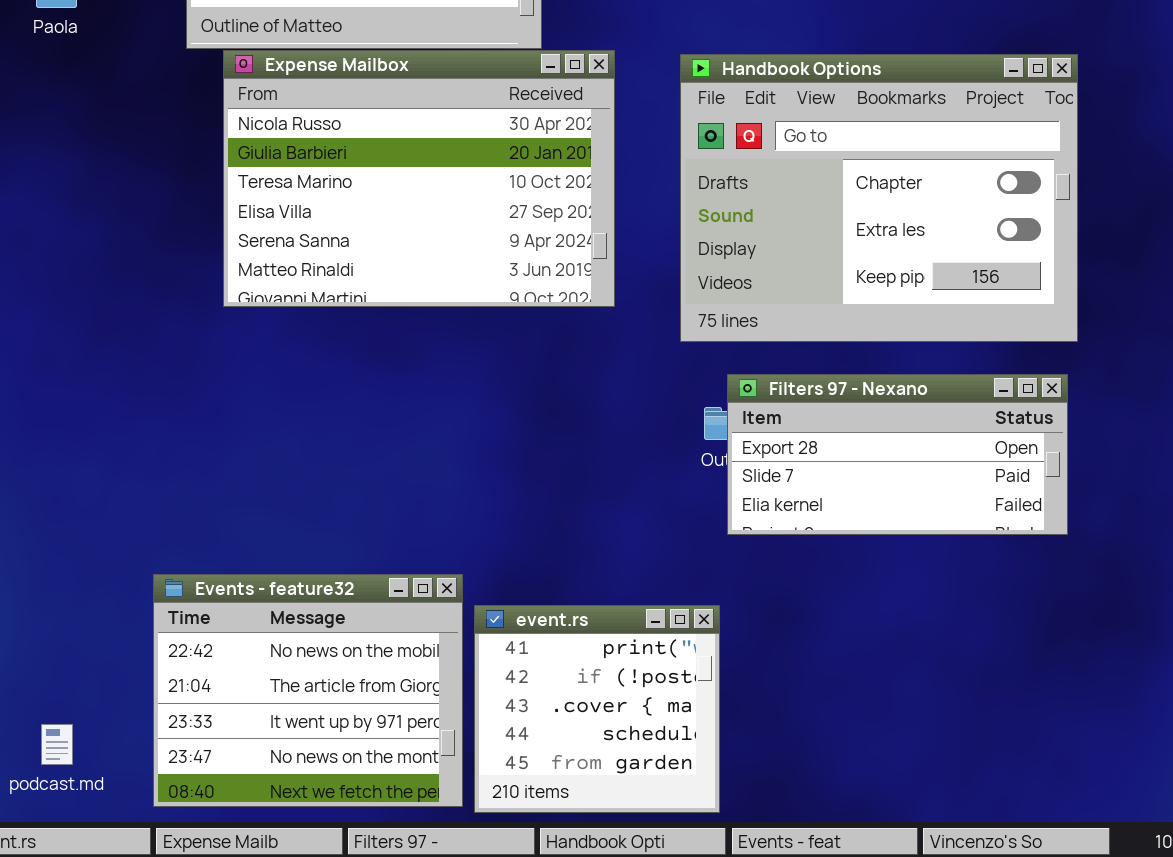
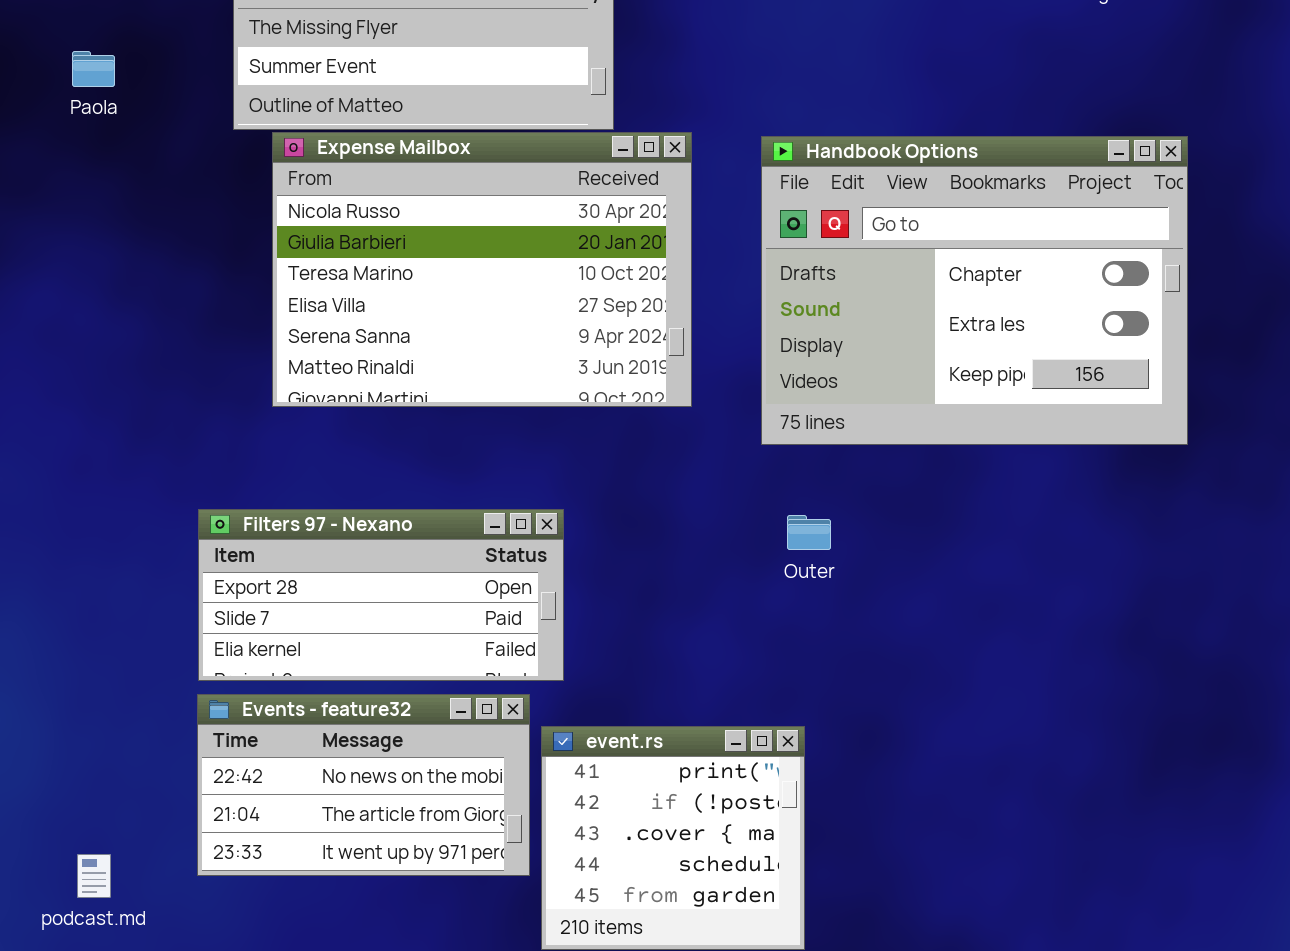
Filters 97 - Nexano: [727,374,1068,535] -> [198,509,564,681], moved
Events - feature32: [153,574,463,807] -> [197,694,530,876], resized

